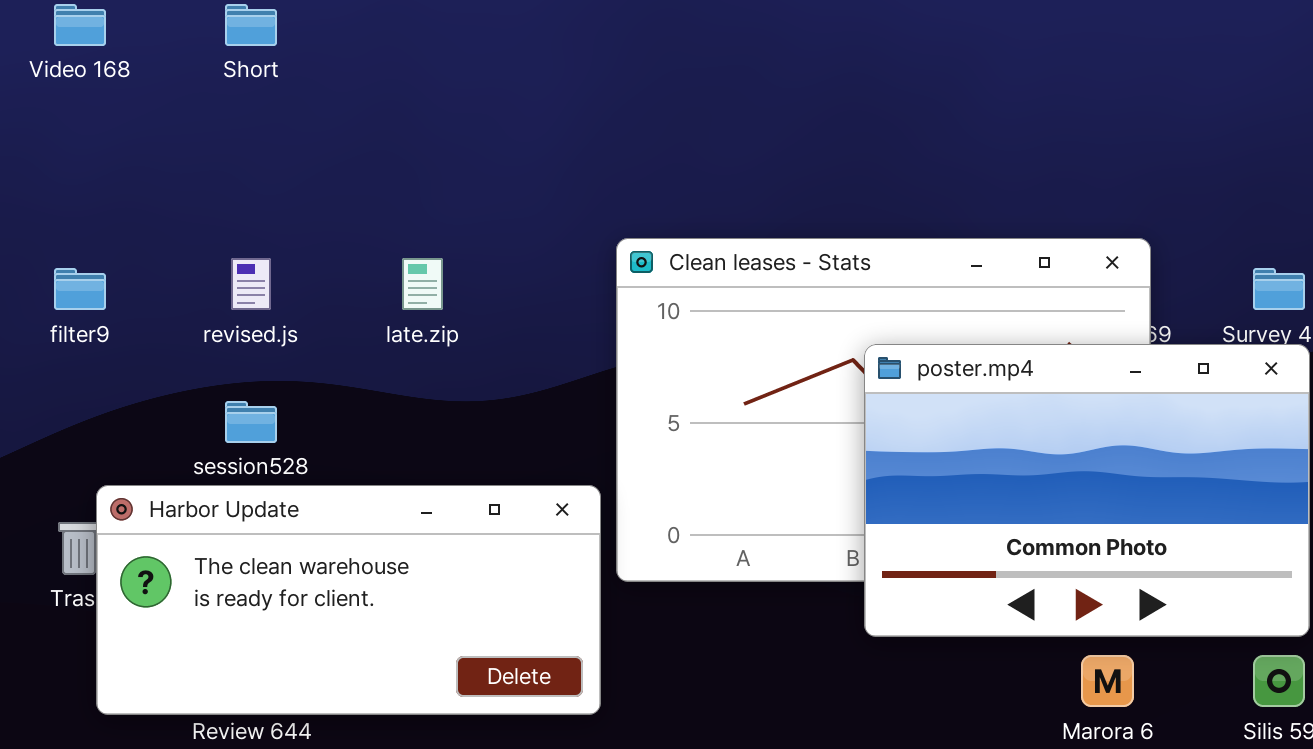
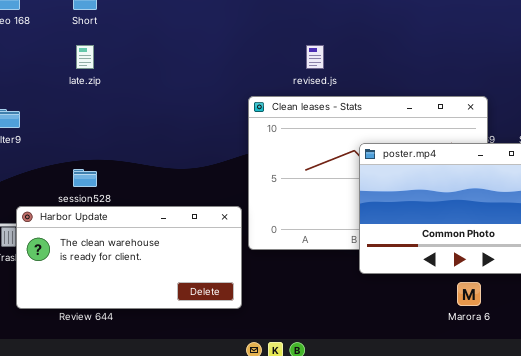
revised.js: [231,258,271,310] -> [306,45,324,69], moved
late.zip: [402,258,443,310] -> [76,45,94,69], moved

